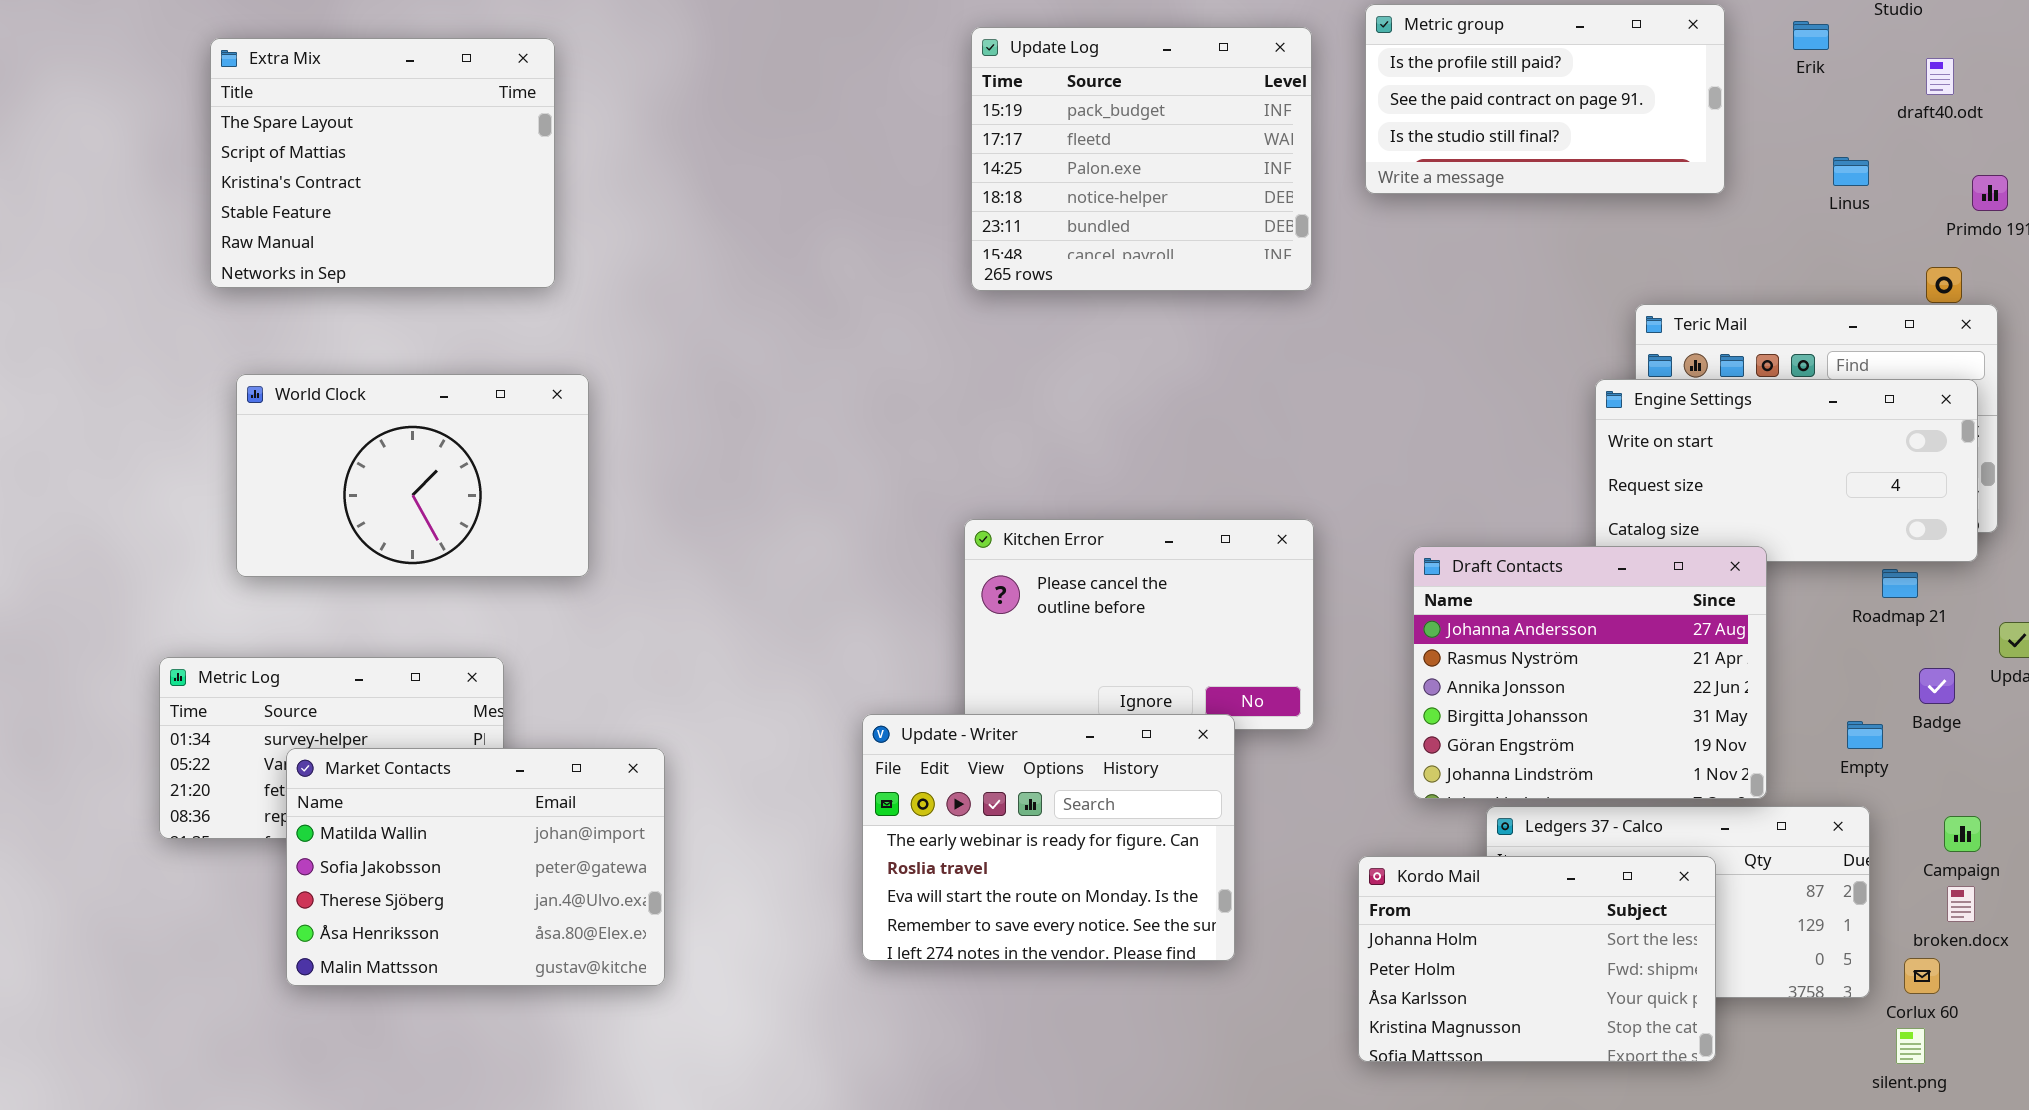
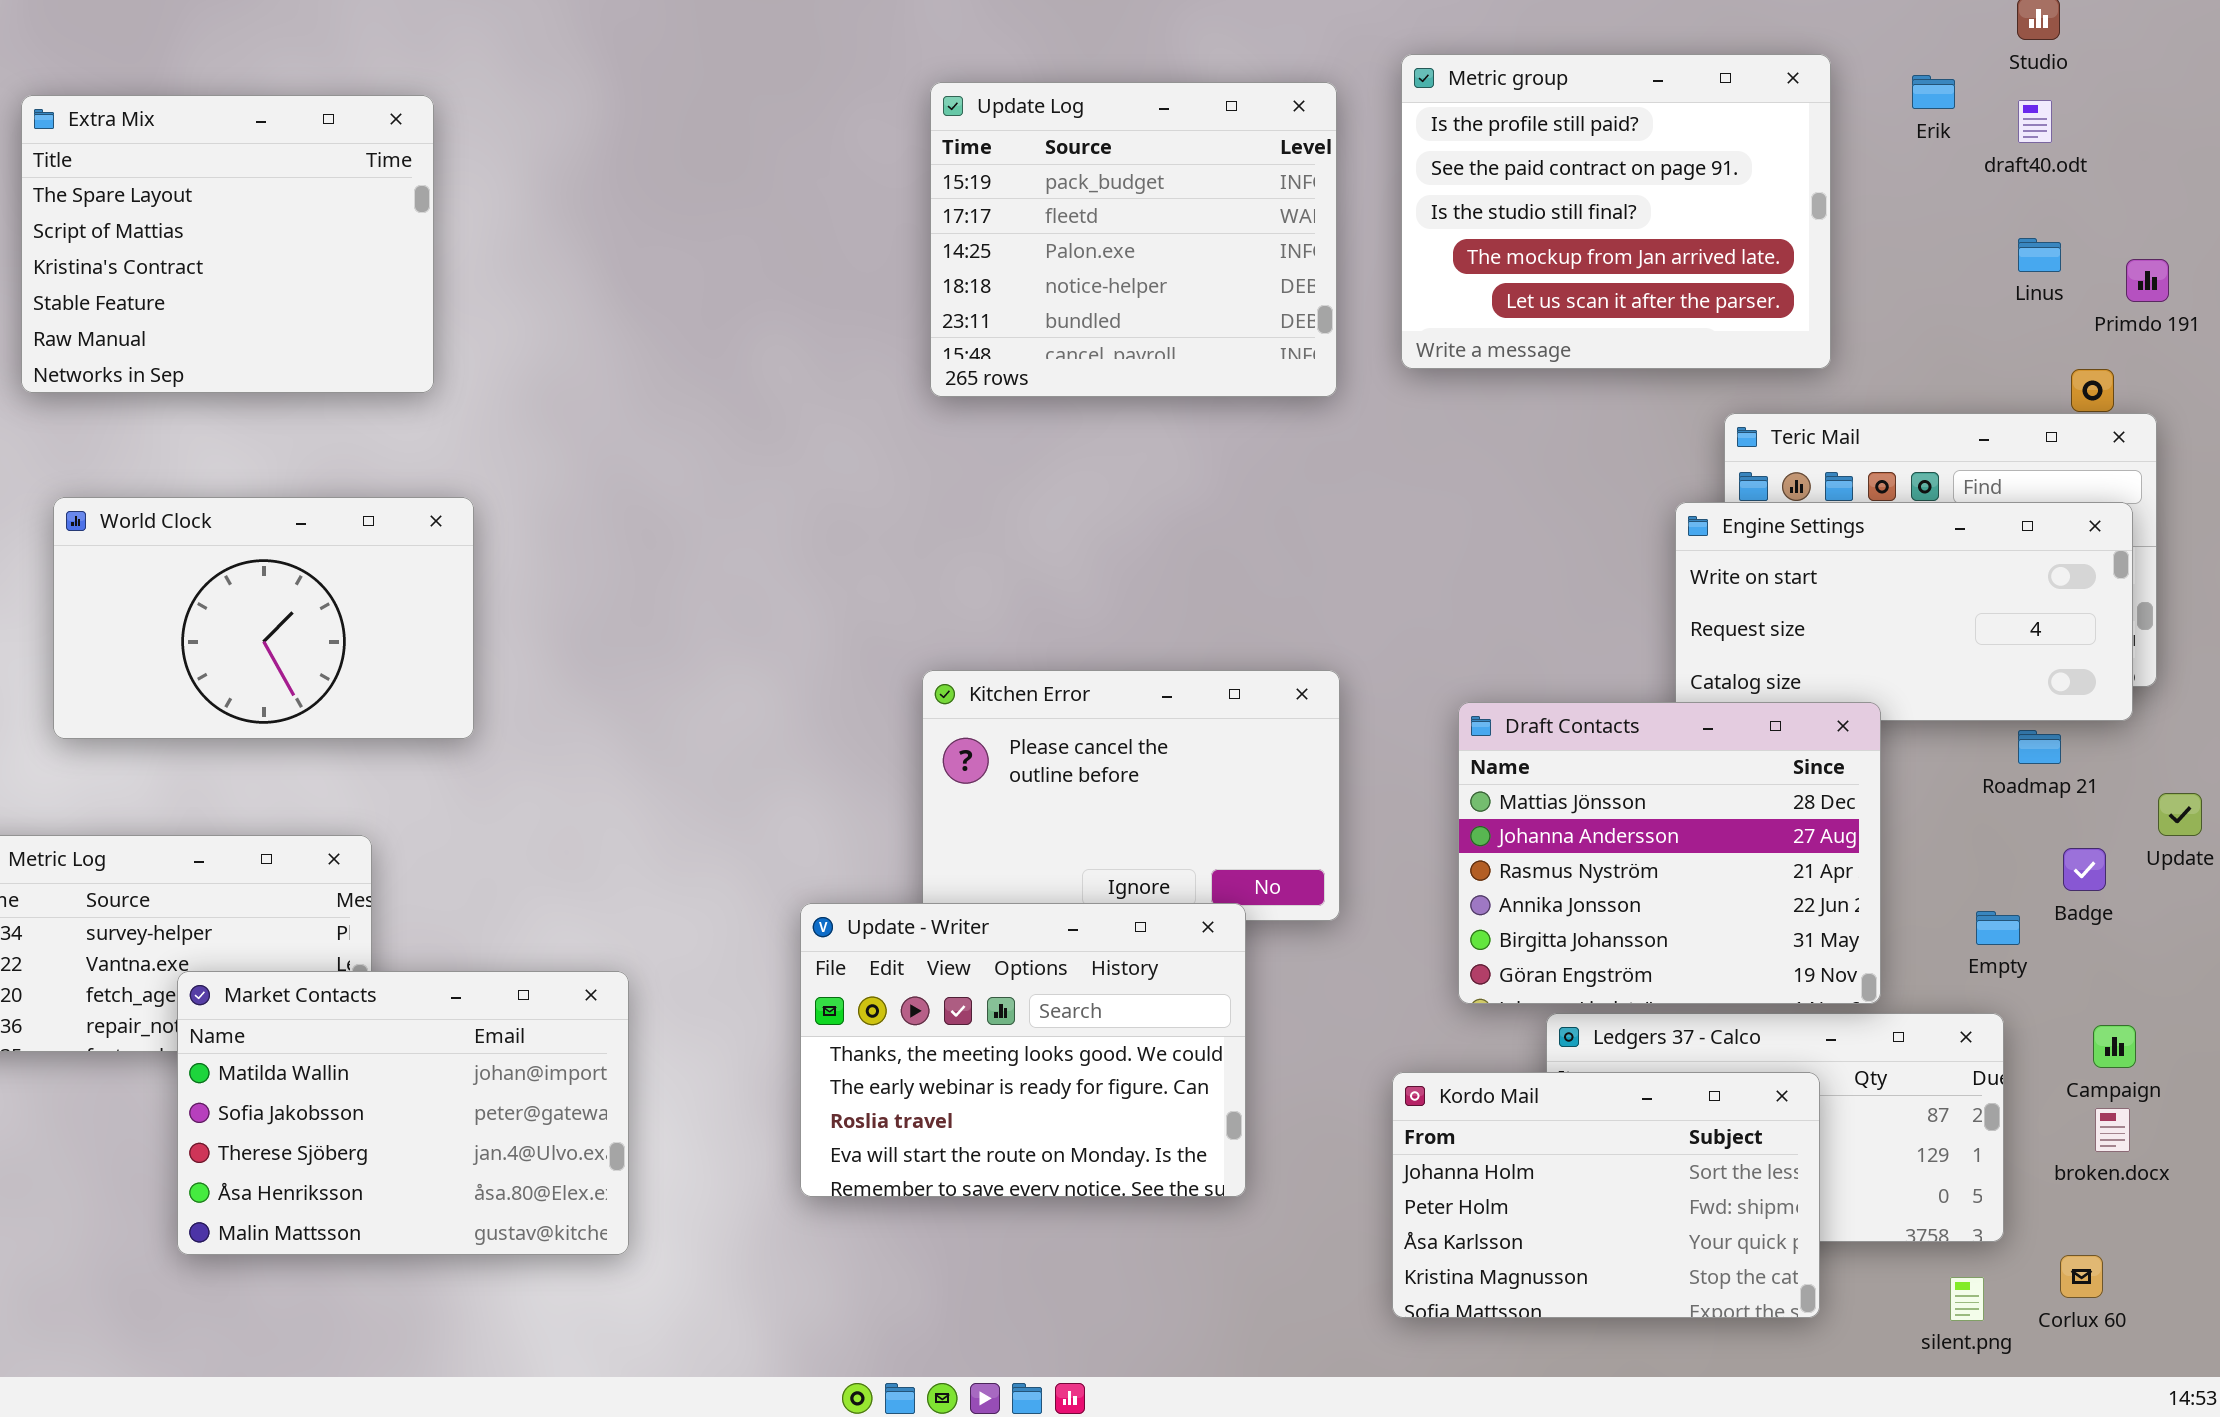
Metric group: [1365,4,1725,194] -> [1401,54,1831,369], resized
draft40.odt: [1926,58,1954,95] -> [2018,100,2052,143], moved
Linus: [1833,157,1869,186] -> [2018,238,2061,272], moved
Draft Contacts: [1413,546,1767,799] -> [1458,702,1881,1004], scrolled up 1 row
Update - Writer: [862,714,1235,961] -> [800,903,1246,1197], scrolled up 1 row
Market Contacts: [286,748,665,986] -> [177,971,629,1255], moved
Corlux 60: [1904,958,1940,994] -> [2060,1255,2103,1298], moved
silent.png: [1896,1028,1925,1064] -> [1950,1277,1984,1321], moved

